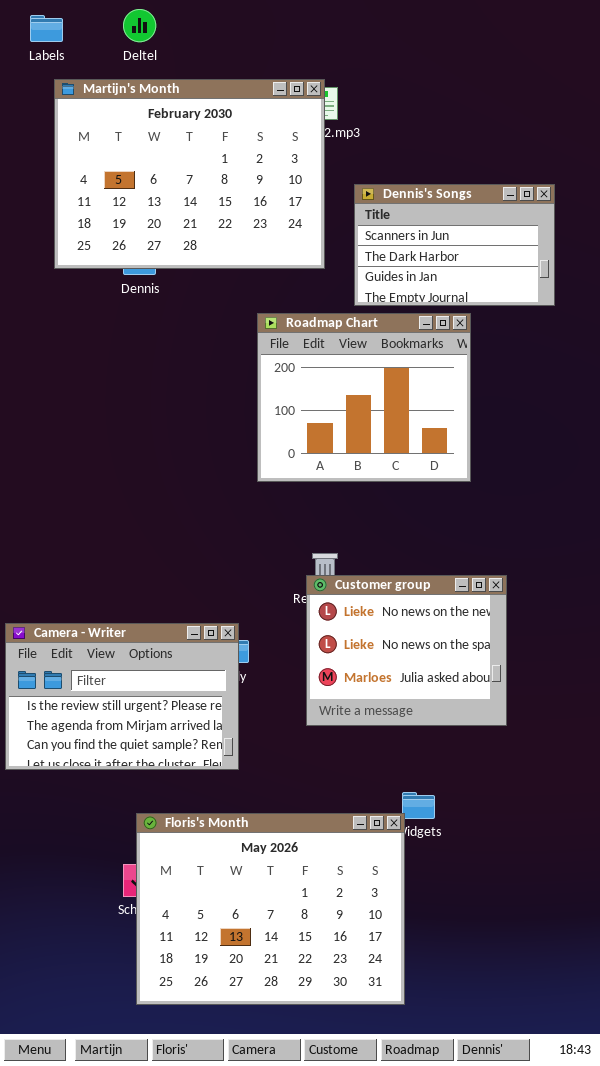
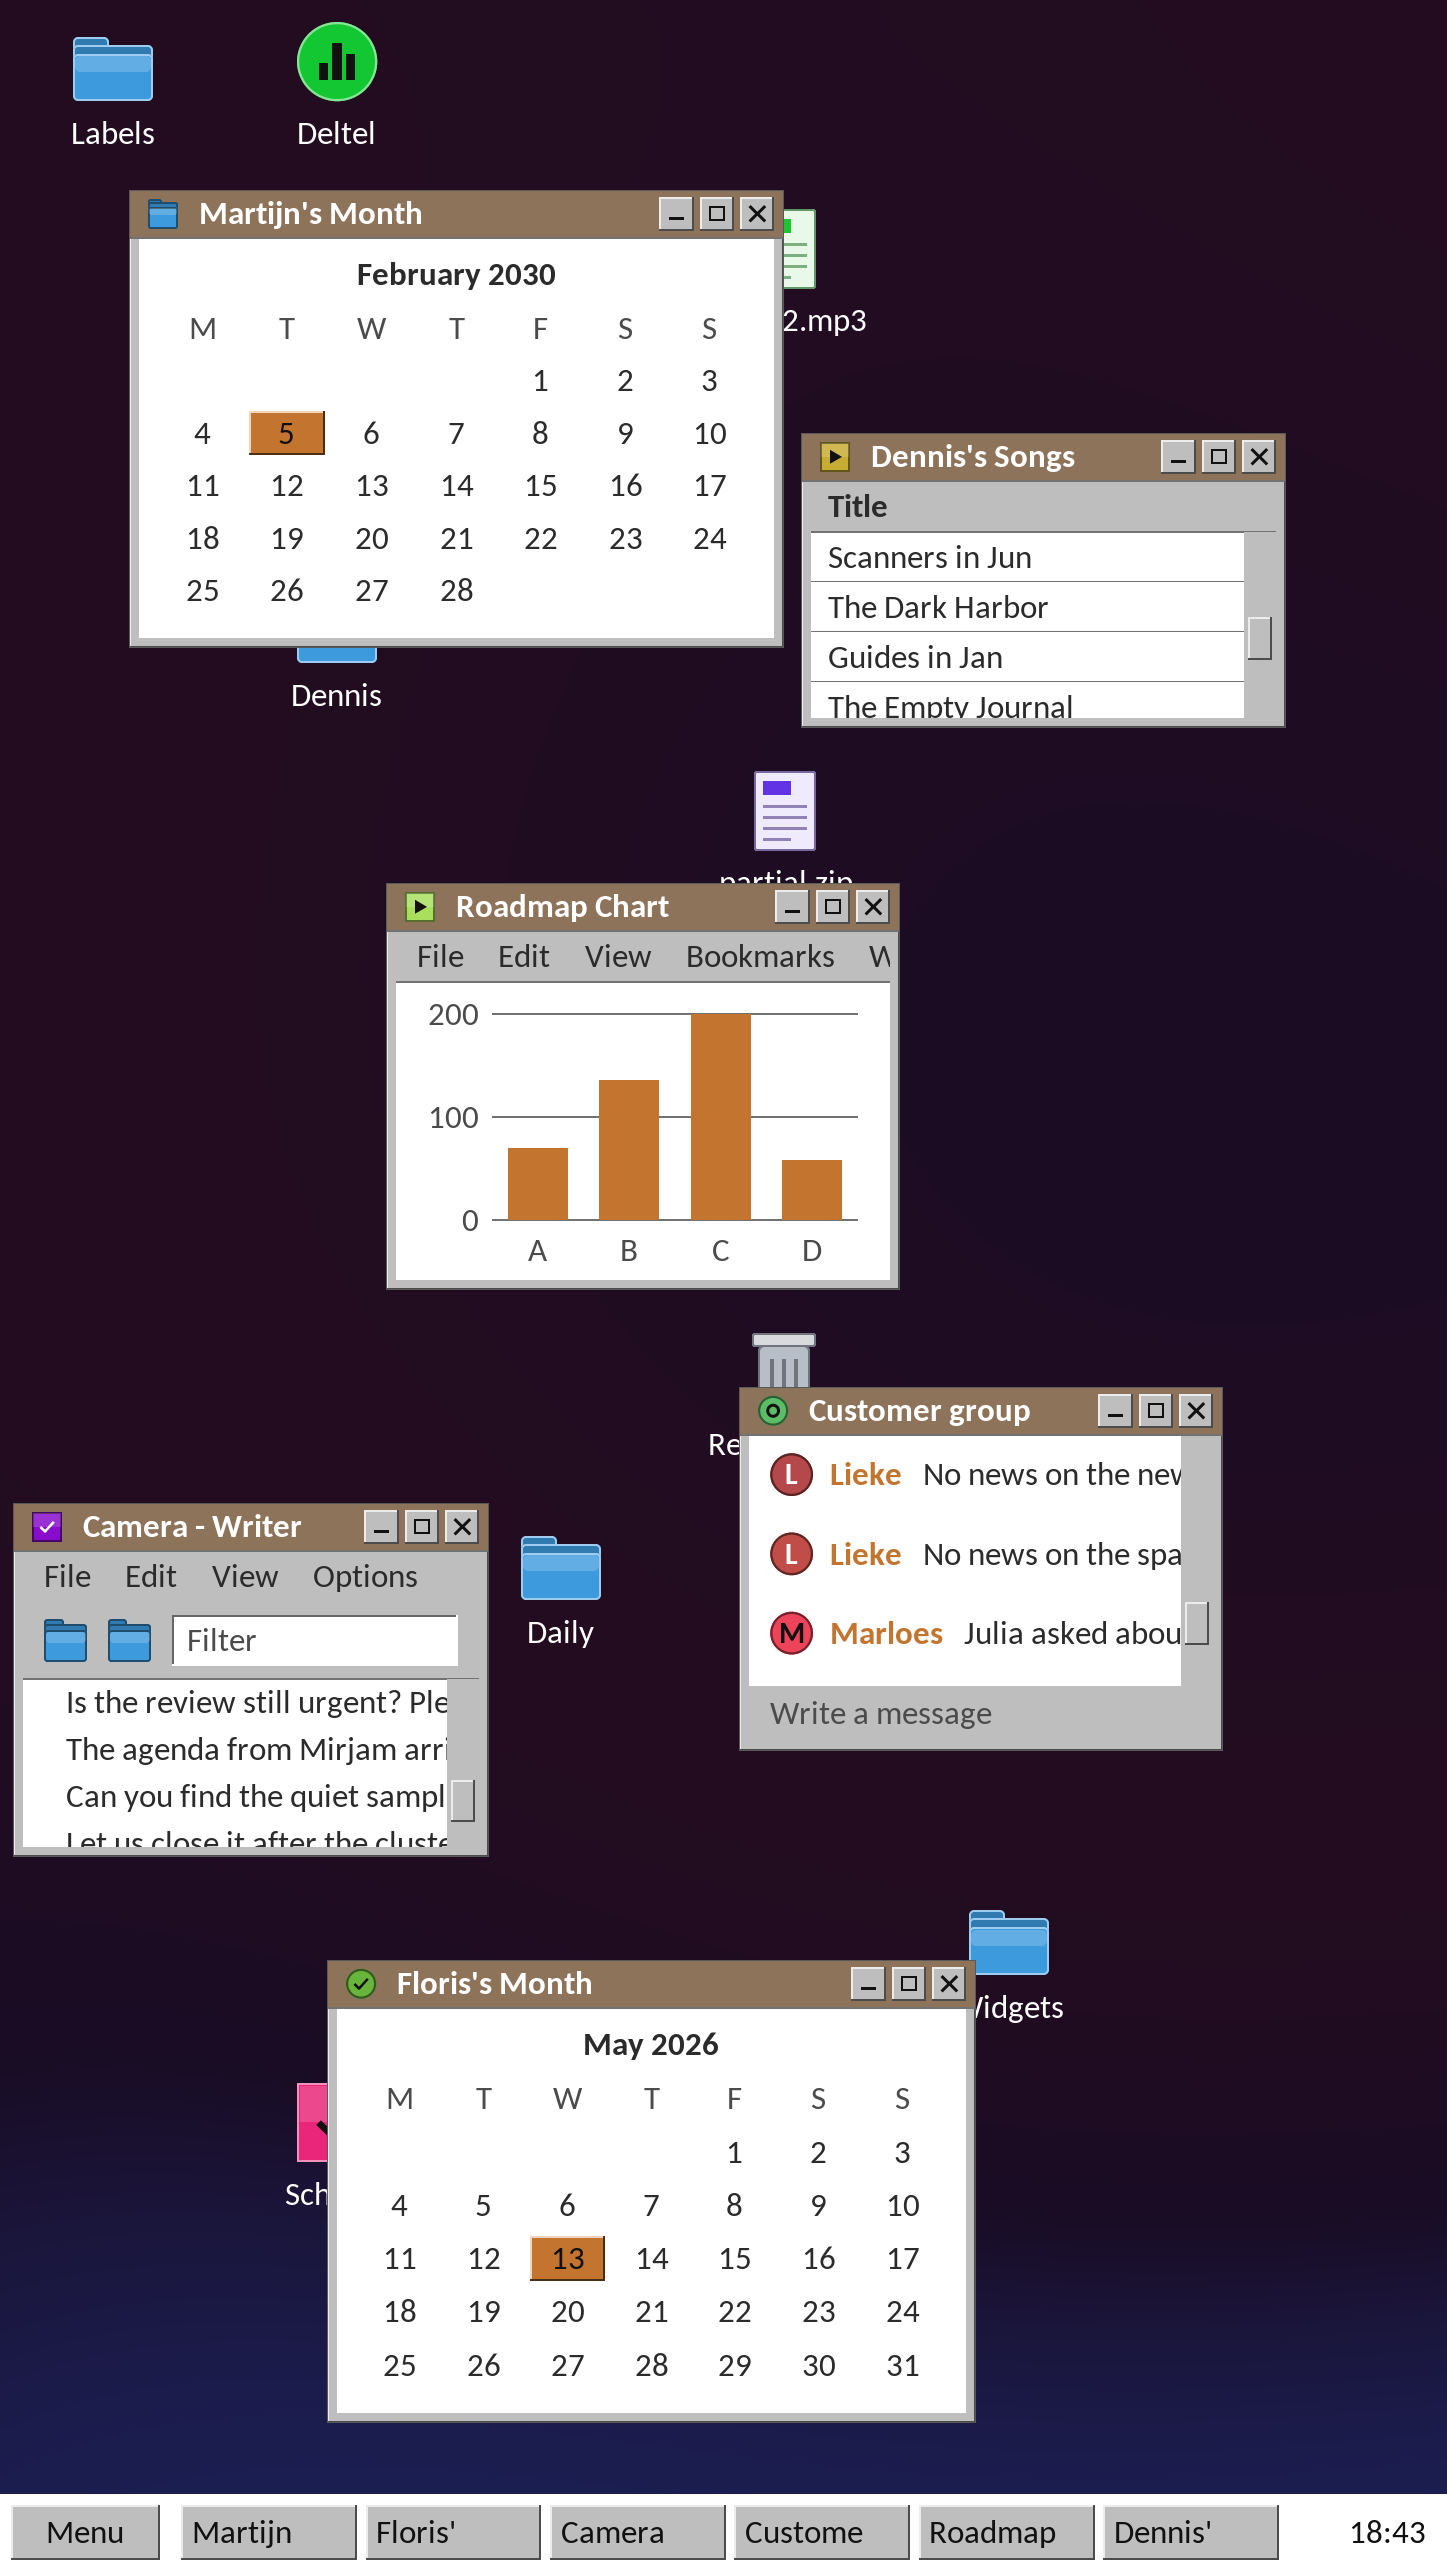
Dennis's Songs: [354,184,555,306] -> [801,433,1286,728], moved
Roadmap Chart: [257,313,471,482] -> [386,883,900,1290], moved
Camera - Writer: [5,623,239,770] -> [13,1503,489,1857], resized

